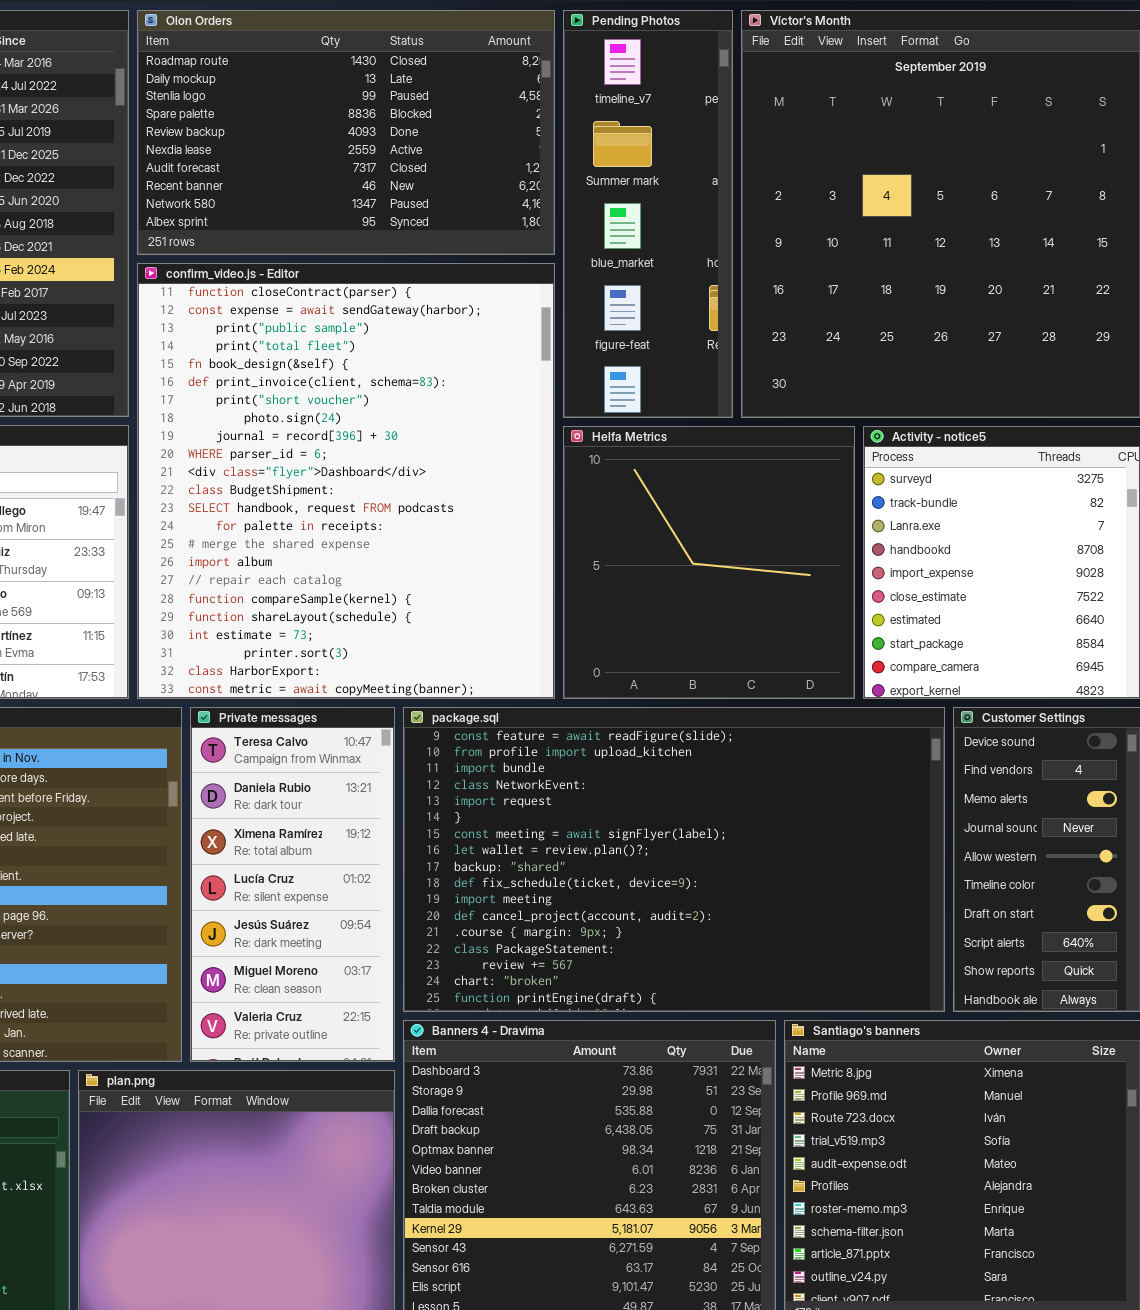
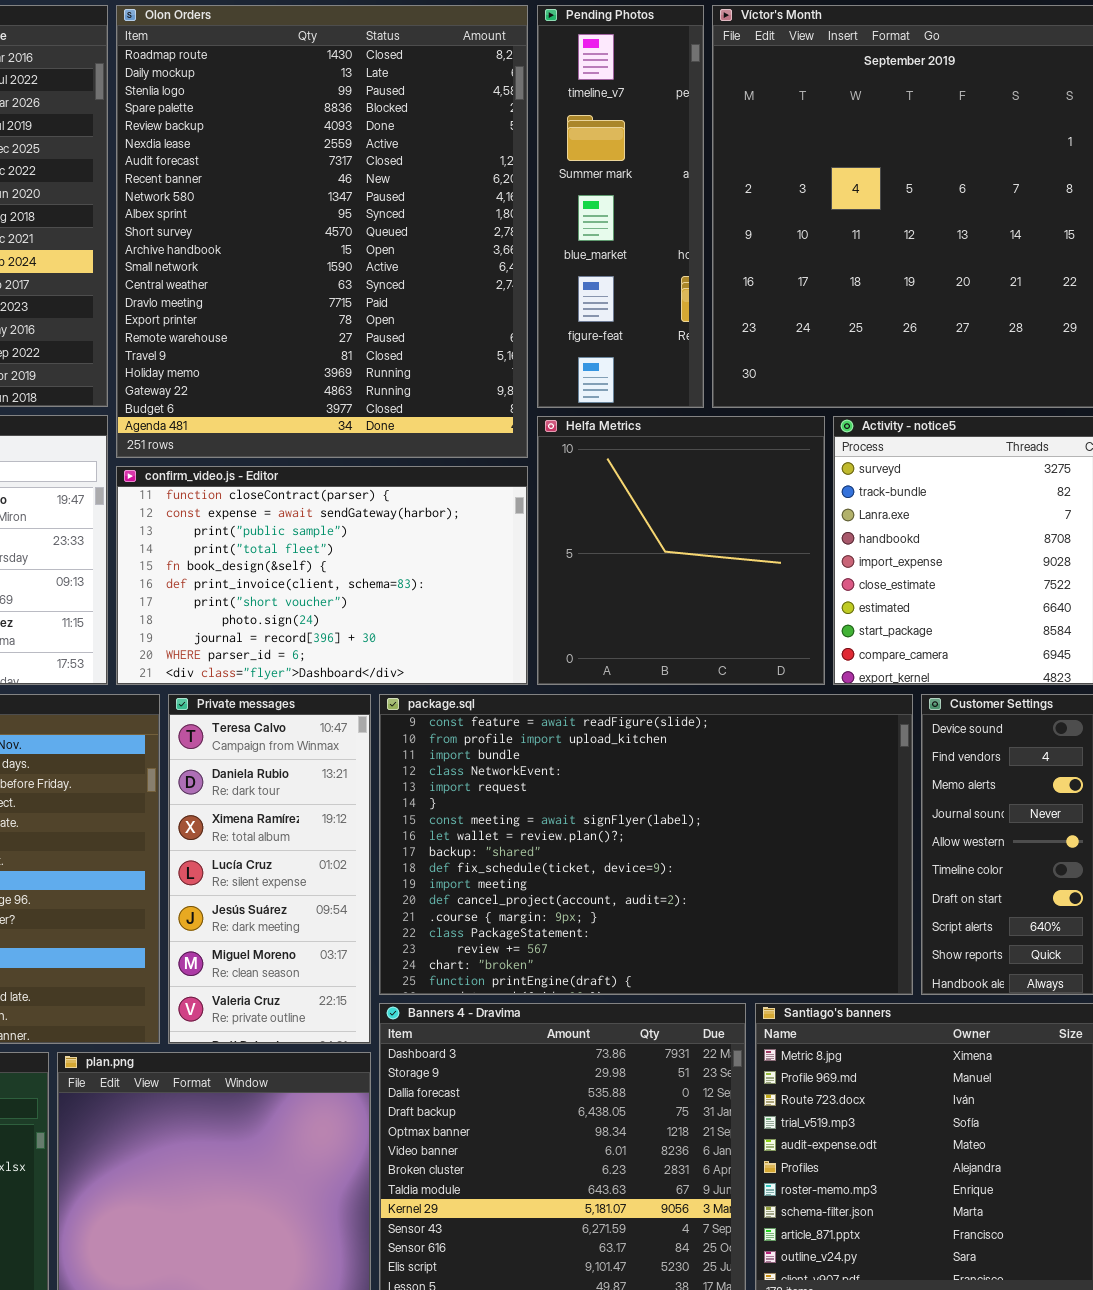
Olon Orders: [137,10,555,255] -> [116,5,528,458], resized
confirm_video.js - Editor: [137,263,555,699] -> [116,466,528,685], resized

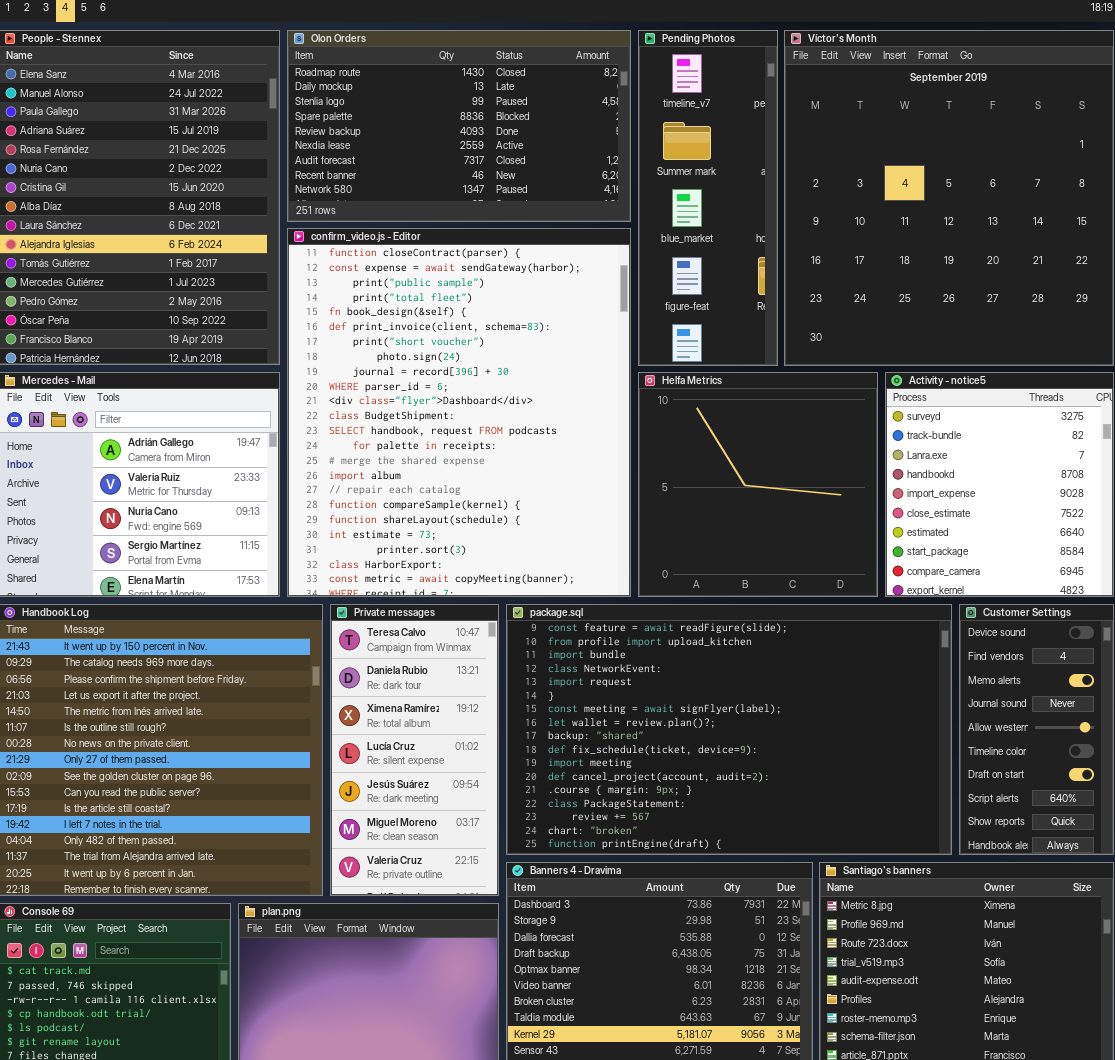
Olon Orders: [116,5,528,458] -> [287,30,631,222], resized
confirm_video.js - Editor: [116,466,528,685] -> [287,228,631,597], resized

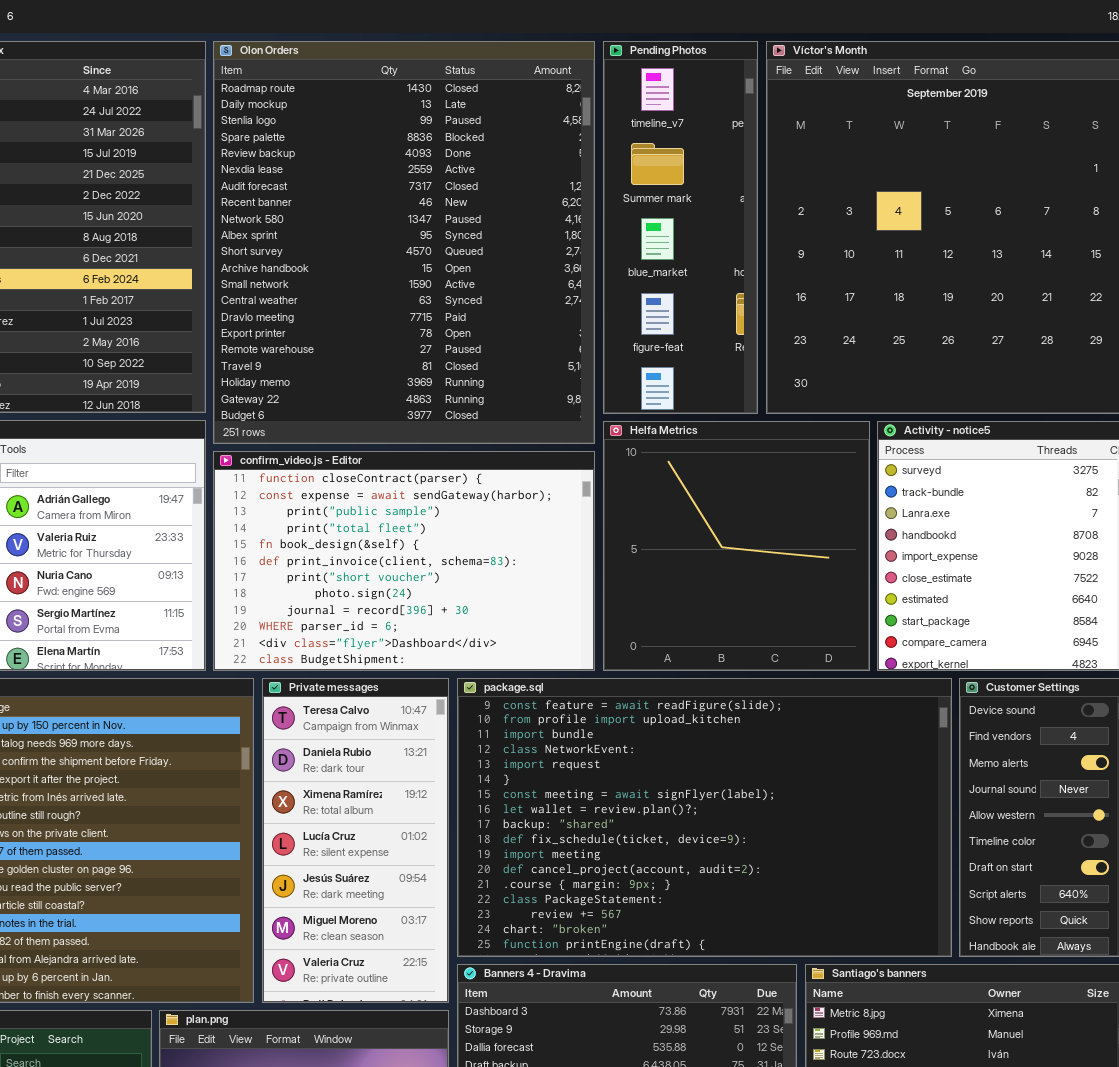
Olon Orders: [287,30,631,222] -> [213,41,595,444], resized
confirm_video.js - Editor: [287,228,631,597] -> [213,451,595,671], resized

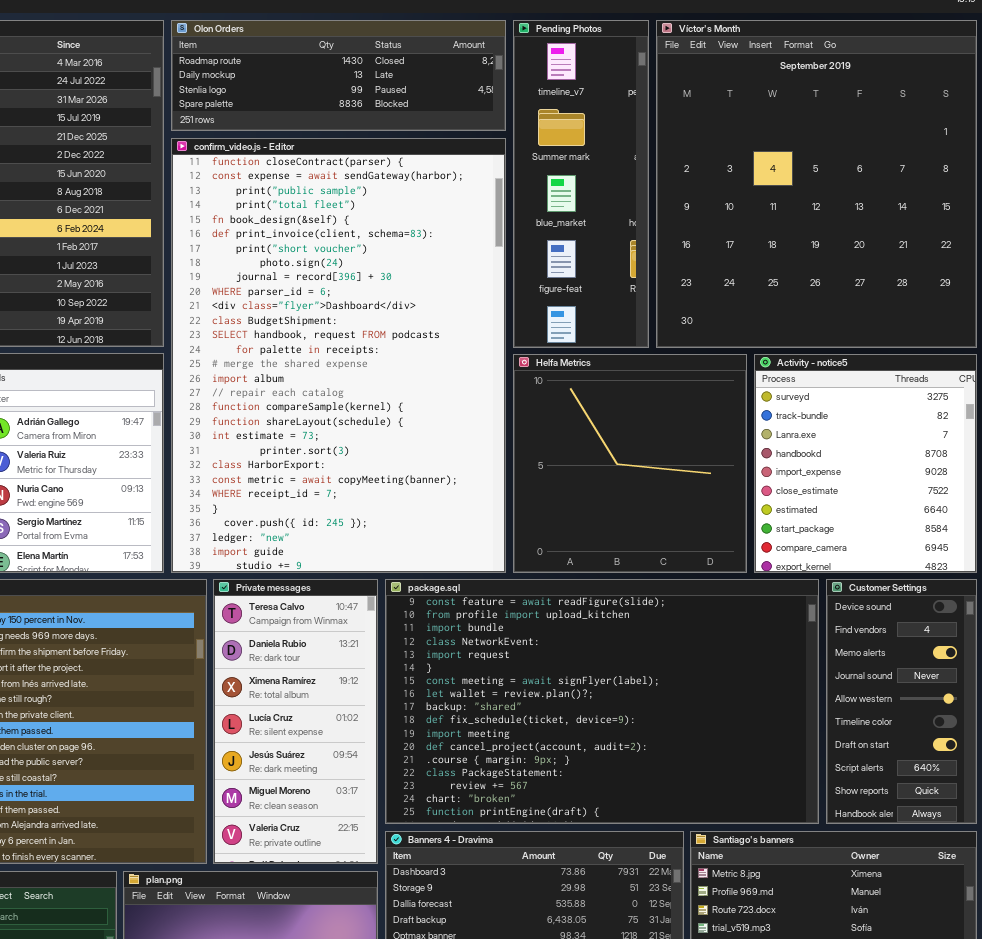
Olon Orders: [213,41,595,444] -> [171,20,506,131], resized
confirm_video.js - Editor: [213,451,595,671] -> [171,138,506,573], resized

